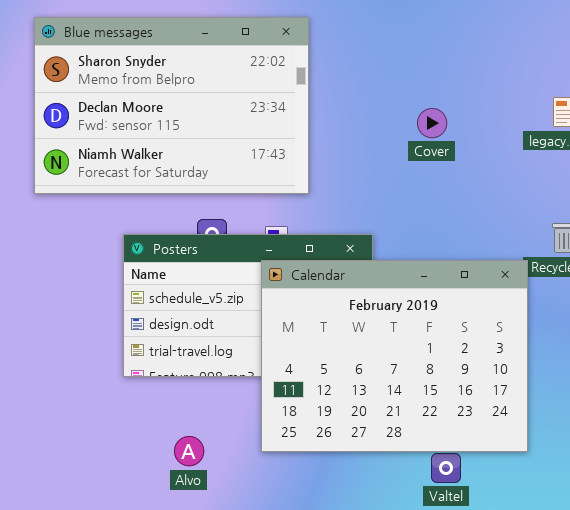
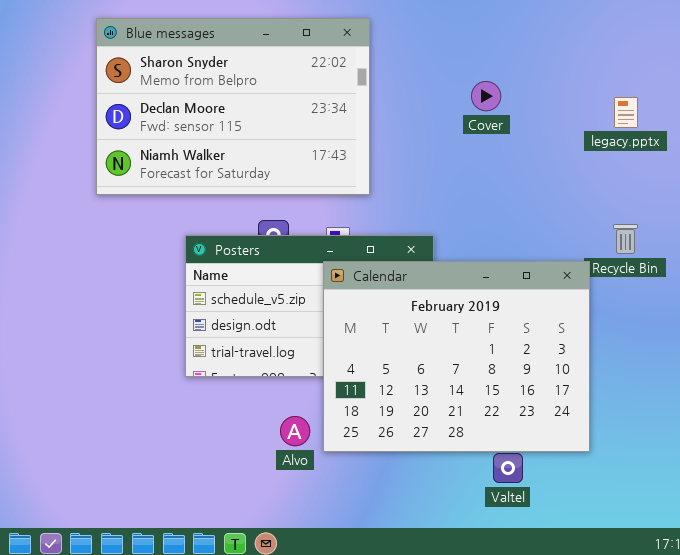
Cover: [417,108,447,138] -> [471,81,501,111], moved
Alvo: [174,436,204,466] -> [280,416,310,446], moved

